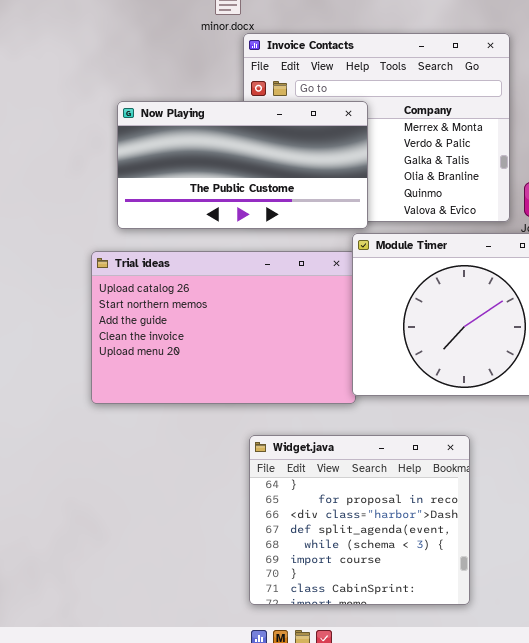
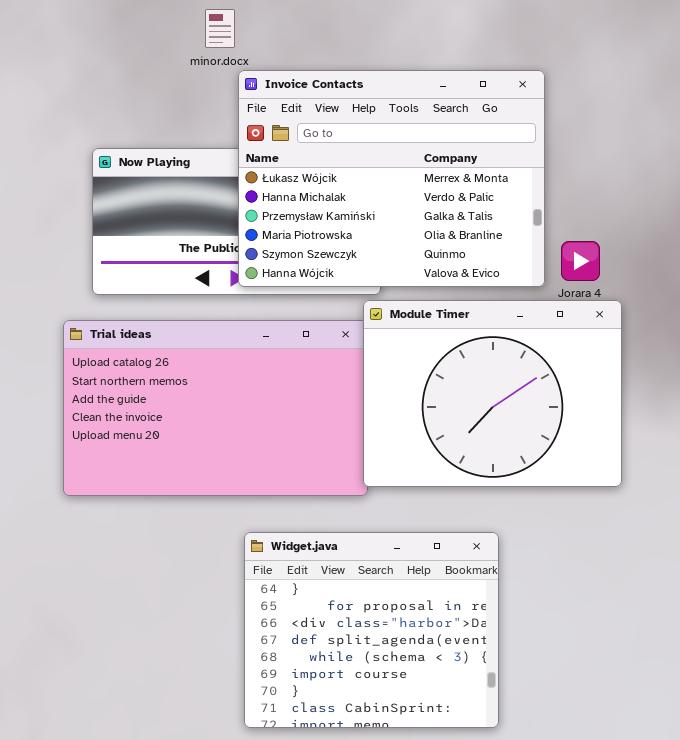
Invoice Contacts: [243,33,510,222] -> [238,70,545,287], raised

